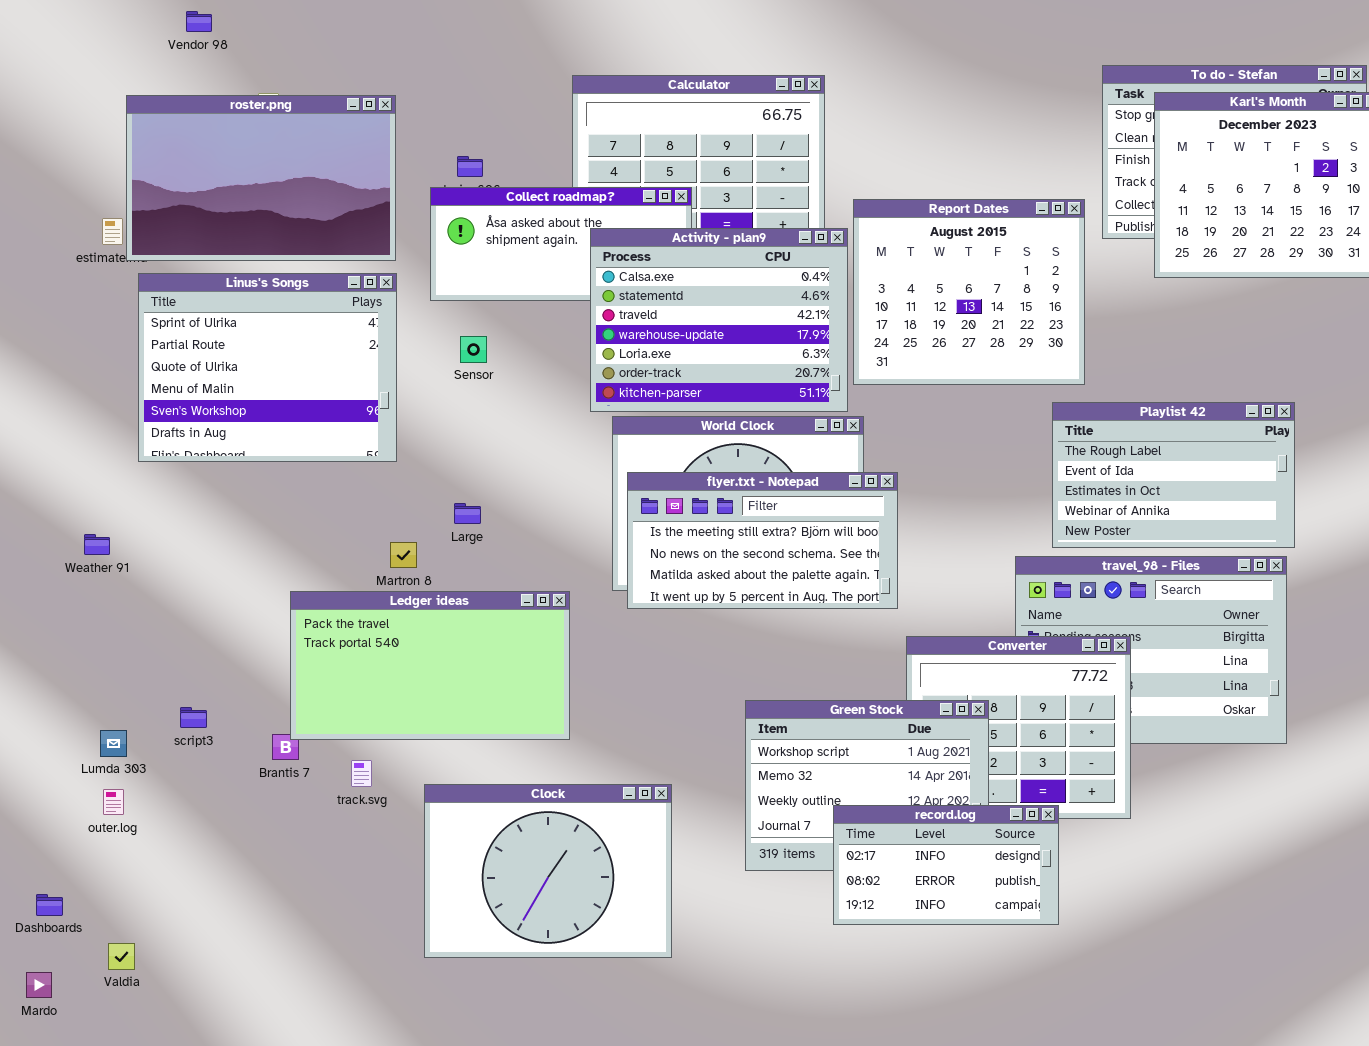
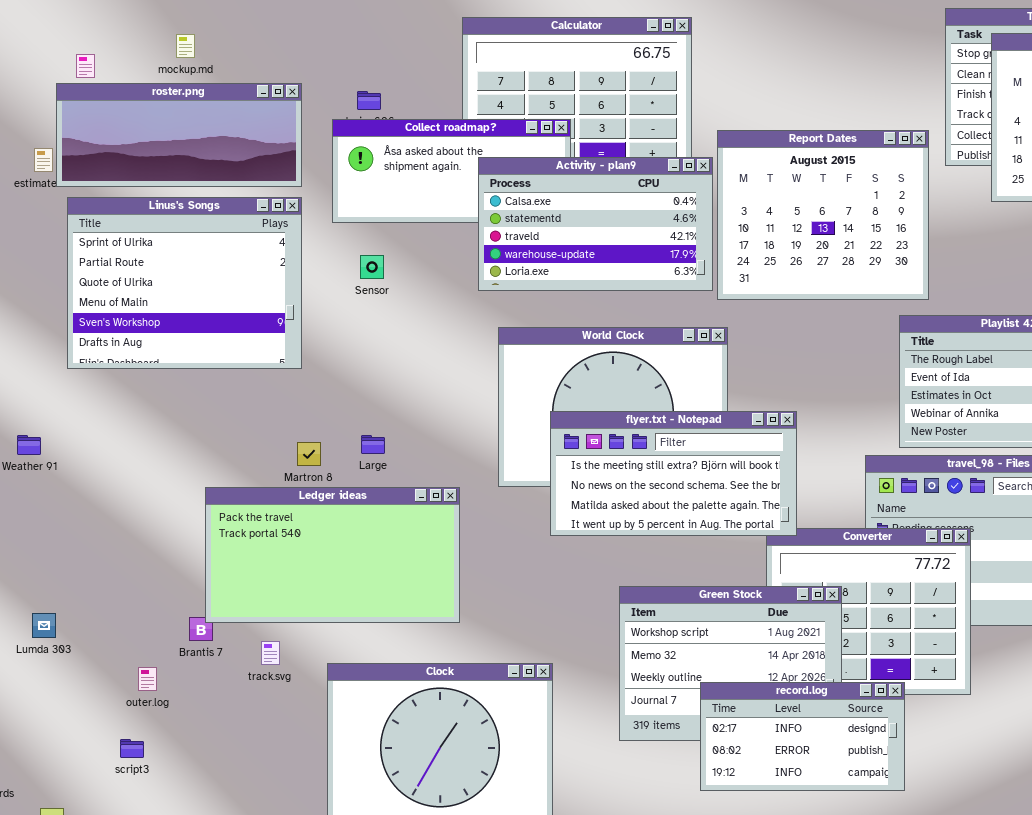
roster.png: [126,95,396,261] -> [56,83,302,187], resized
Activity - plan9: [590,228,848,412] -> [478,157,713,291], resized
flyer.txt - Notepad: [627,472,898,609] -> [550,411,797,536], moved
Large: [454,503,481,524] -> [361,435,385,454], moved
script3: [180,707,207,728] -> [120,739,144,758], moved
outer.log: [103,789,124,815] -> [138,667,157,691], moved

